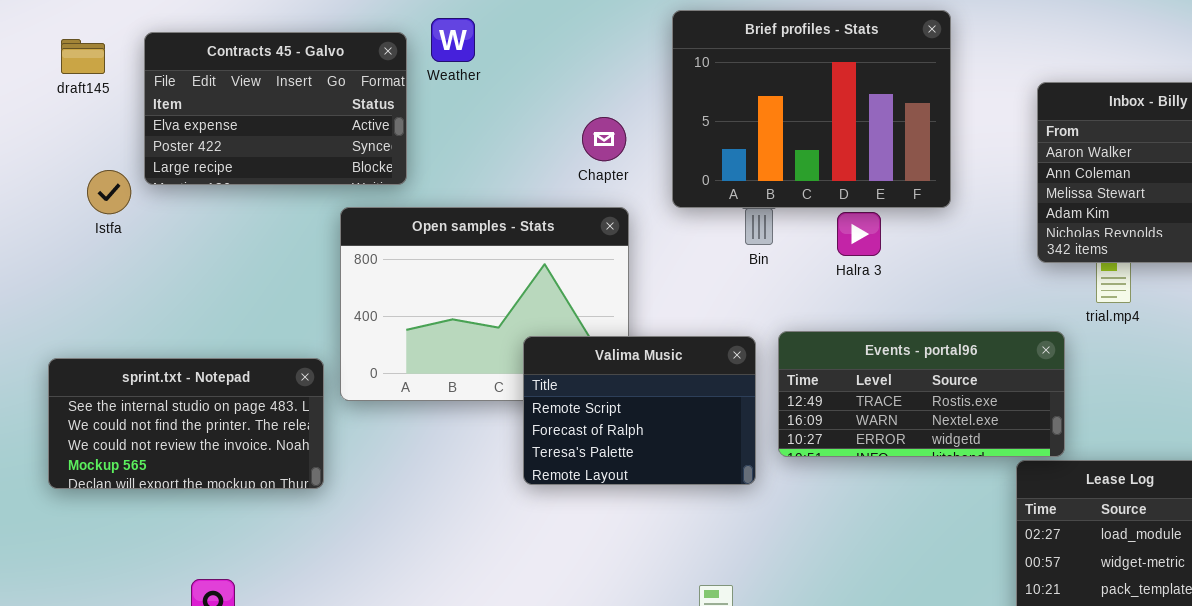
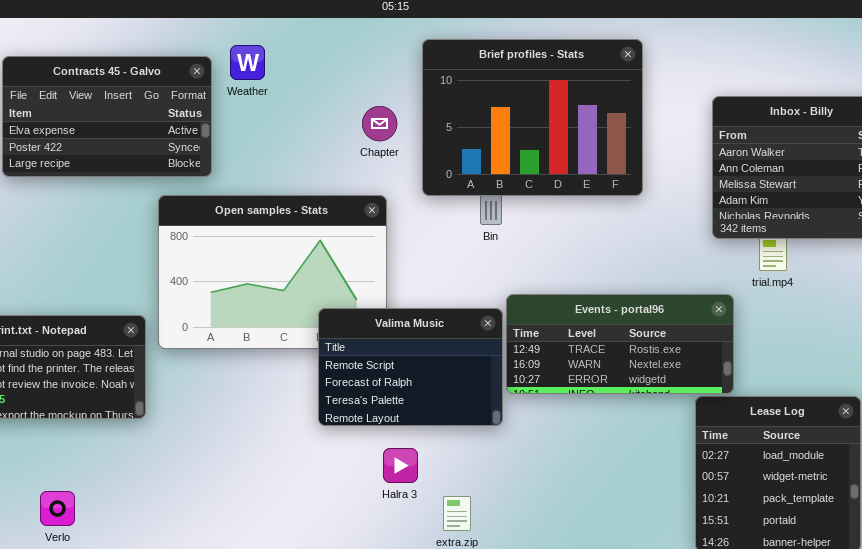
Chapter: [582,117,626,161] -> [362,106,397,141], moved
Halra 3: [837,212,881,256] -> [383,448,418,483], moved
Valima Music: [523,336,756,485] -> [318,308,503,426], moved

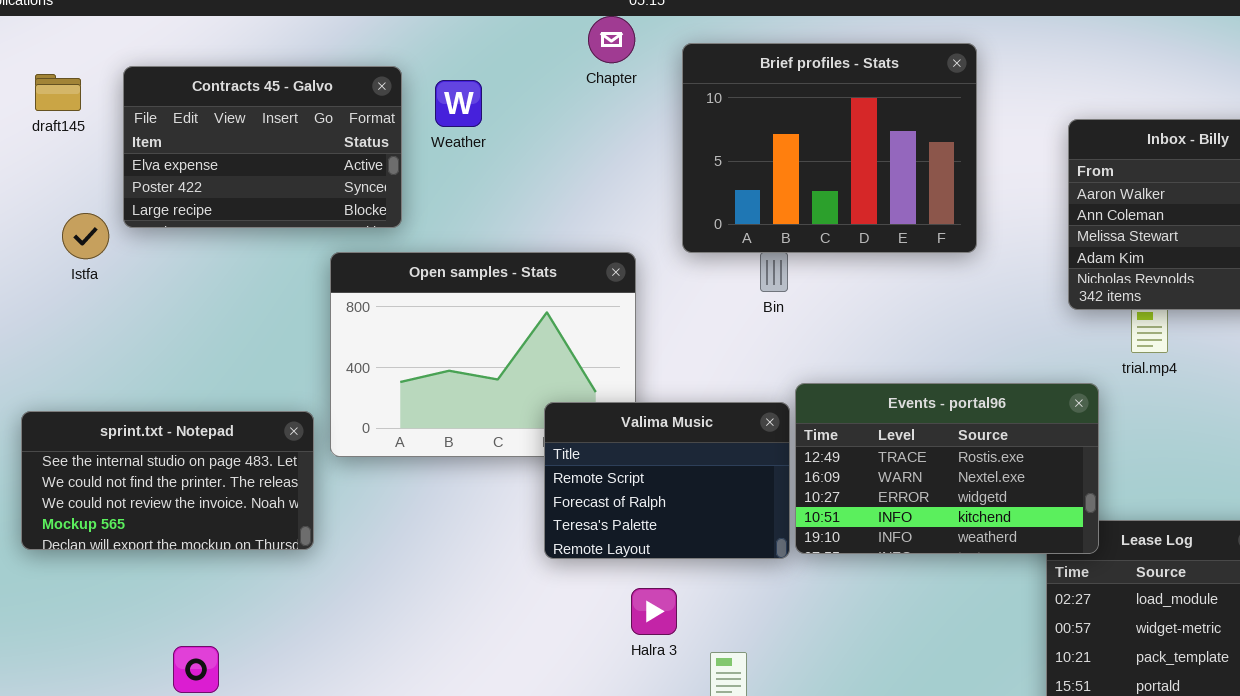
Weather: [230,45,265,80] -> [435,80,482,127], moved
Chapter: [362,106,397,141] -> [588,16,635,63], moved
Events - portal96: [506,294,734,394] -> [795,383,1099,554], resized

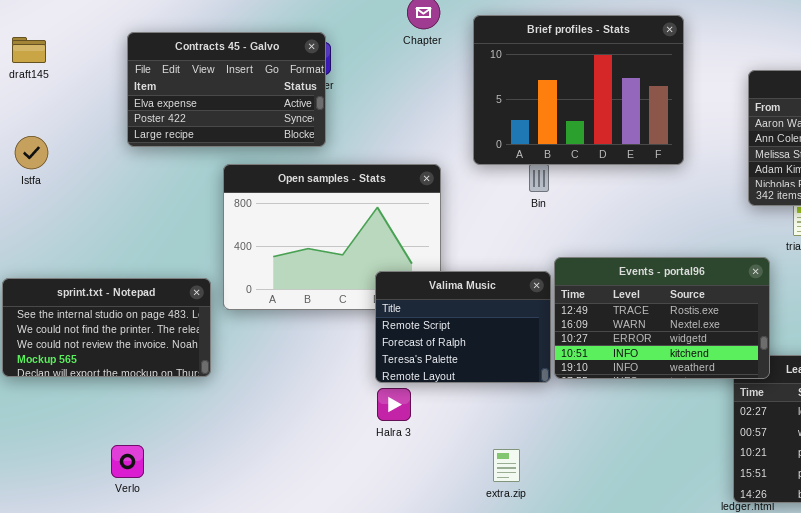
Contracts 45 - Galvo: [123,66,402,228] -> [127,32,326,147], moved
Istfa: [62,213,109,259] -> [15,136,48,169], moved
Halra 3: [631,588,677,635] -> [377,388,411,421], moved

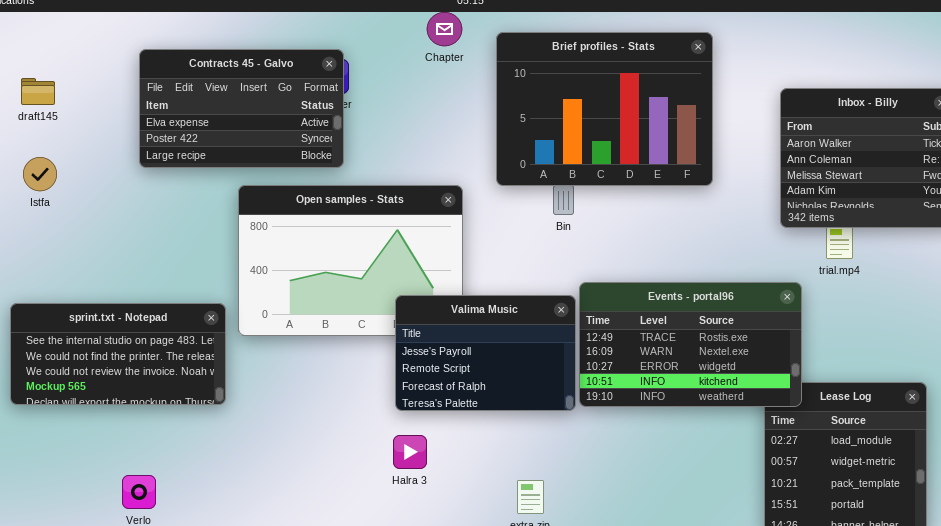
draft145: [12,37,46,63] -> [21,78,55,105], moved
Valima Music: [375,271,551,383] -> [395,295,576,411], scrolled up 1 row
Halra 3: [377,388,411,421] -> [393,435,427,469], moved

